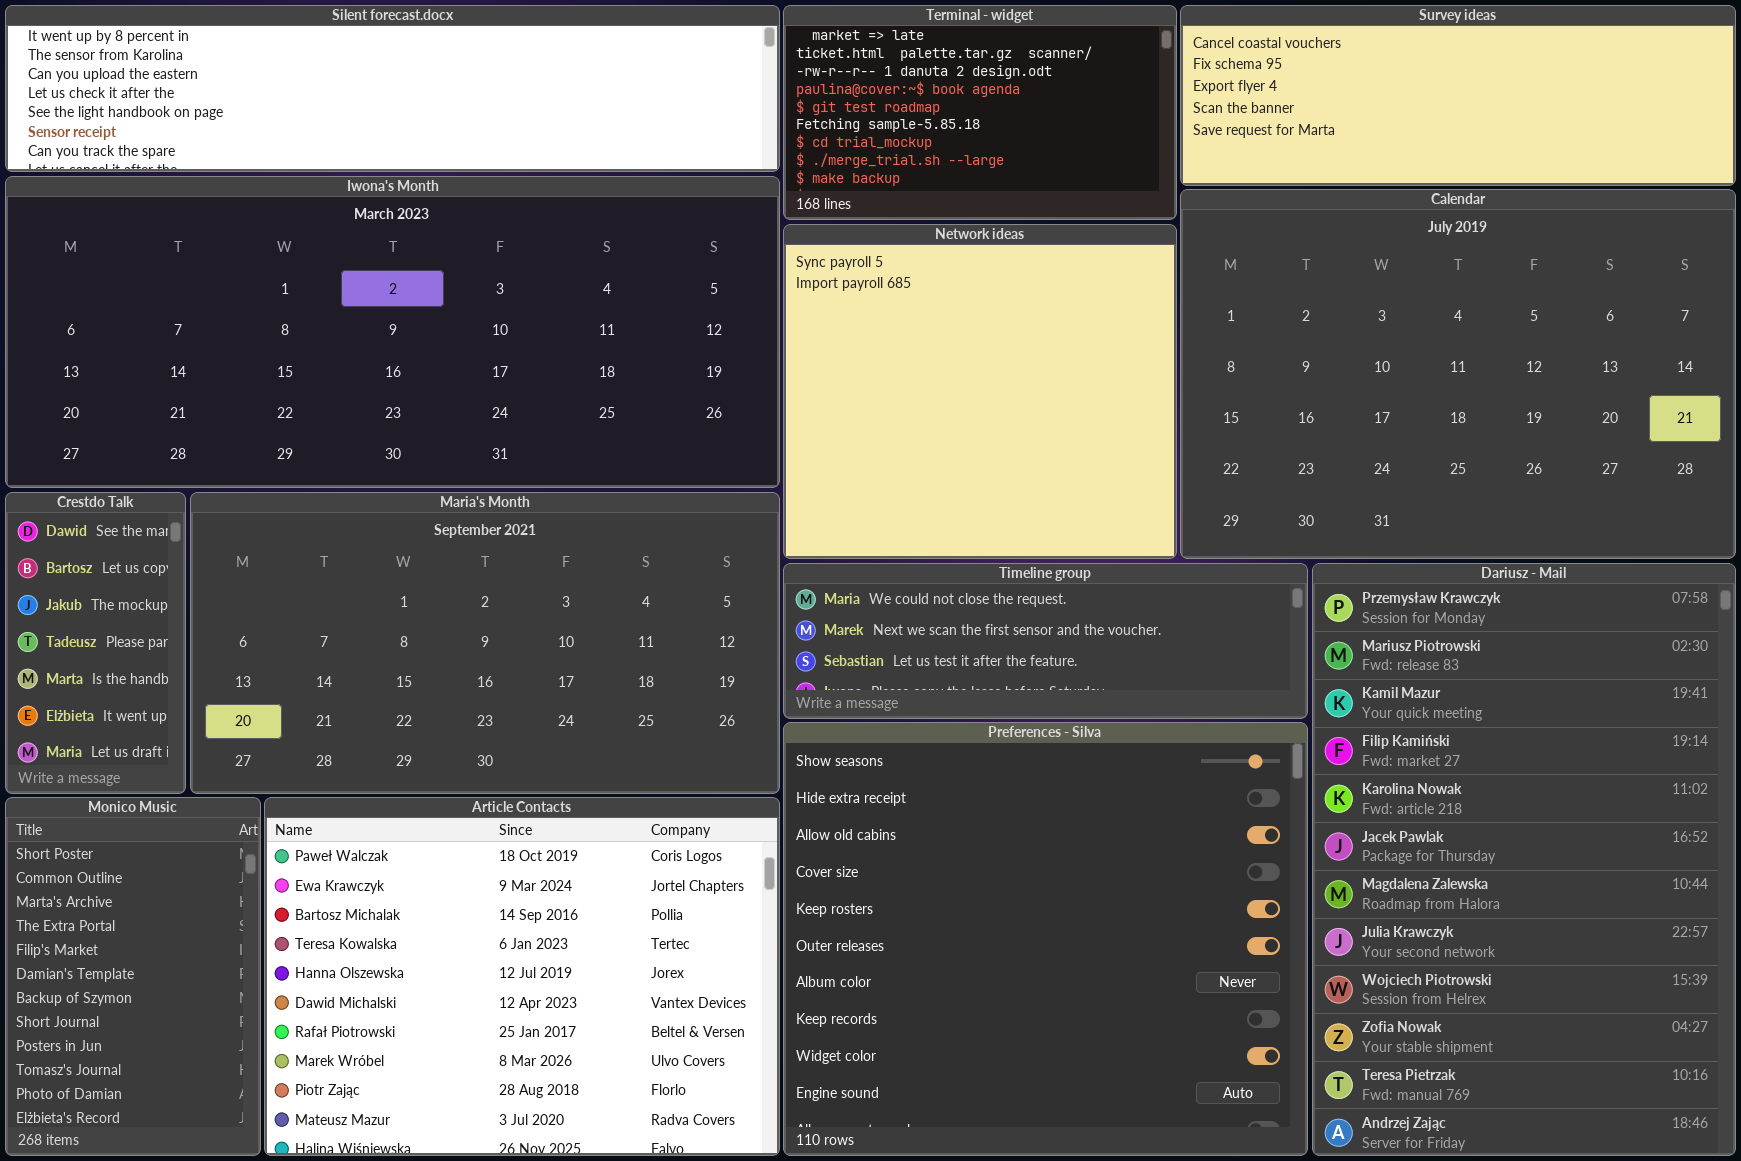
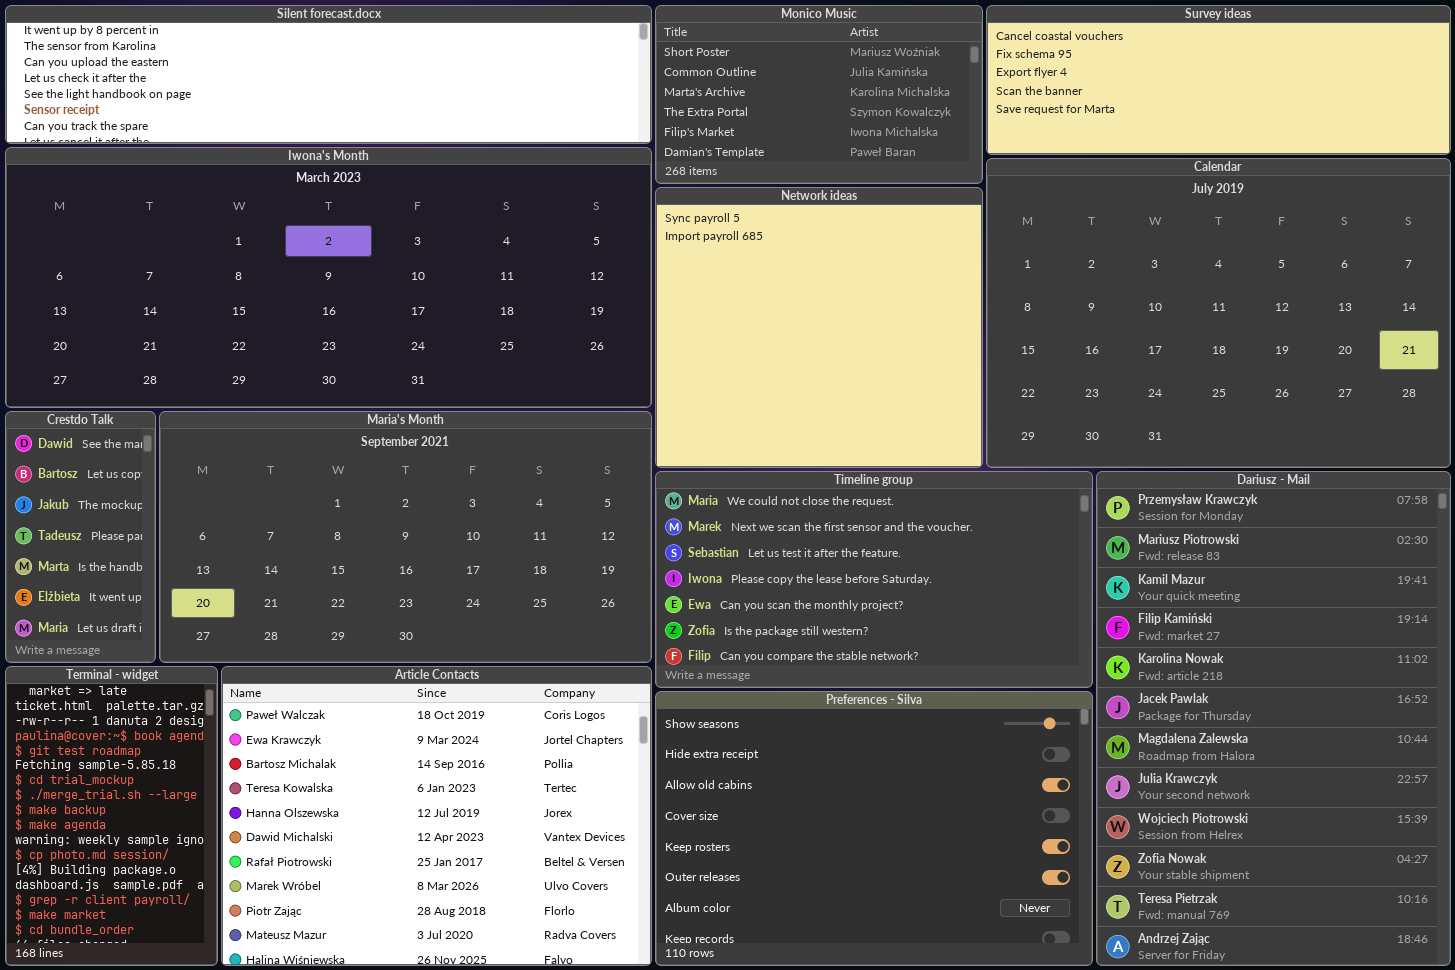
Terminal - widget: [783,5,1177,220] -> [5,666,218,966], moved, resized
Timeline group: [783,563,1308,719] -> [655,471,1093,688], resized
Preferences - Silva: [783,722,1308,1156] -> [655,691,1093,966], resized
Monico Music: [5,797,261,1156] -> [655,5,983,184], moved, resized

